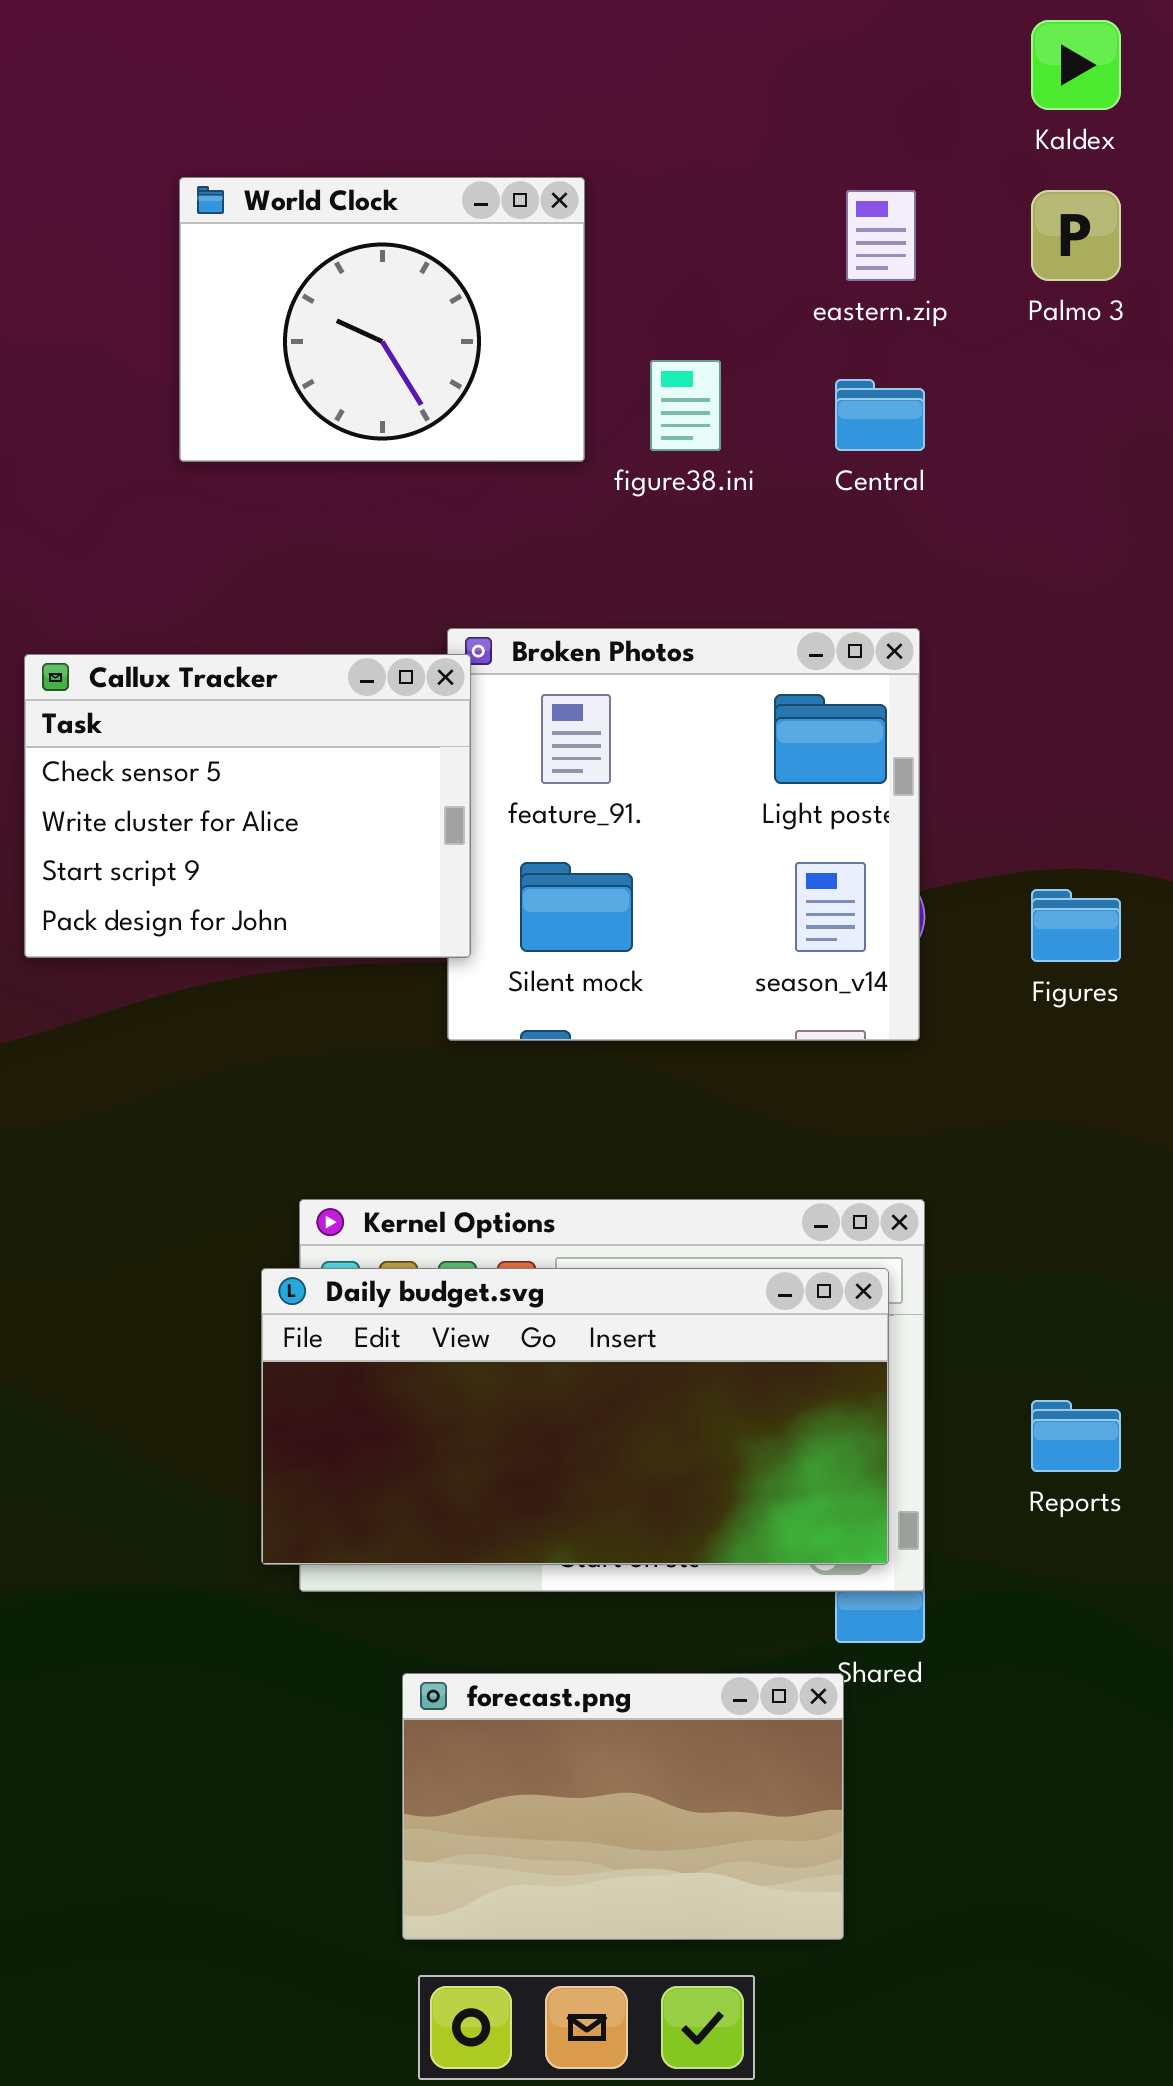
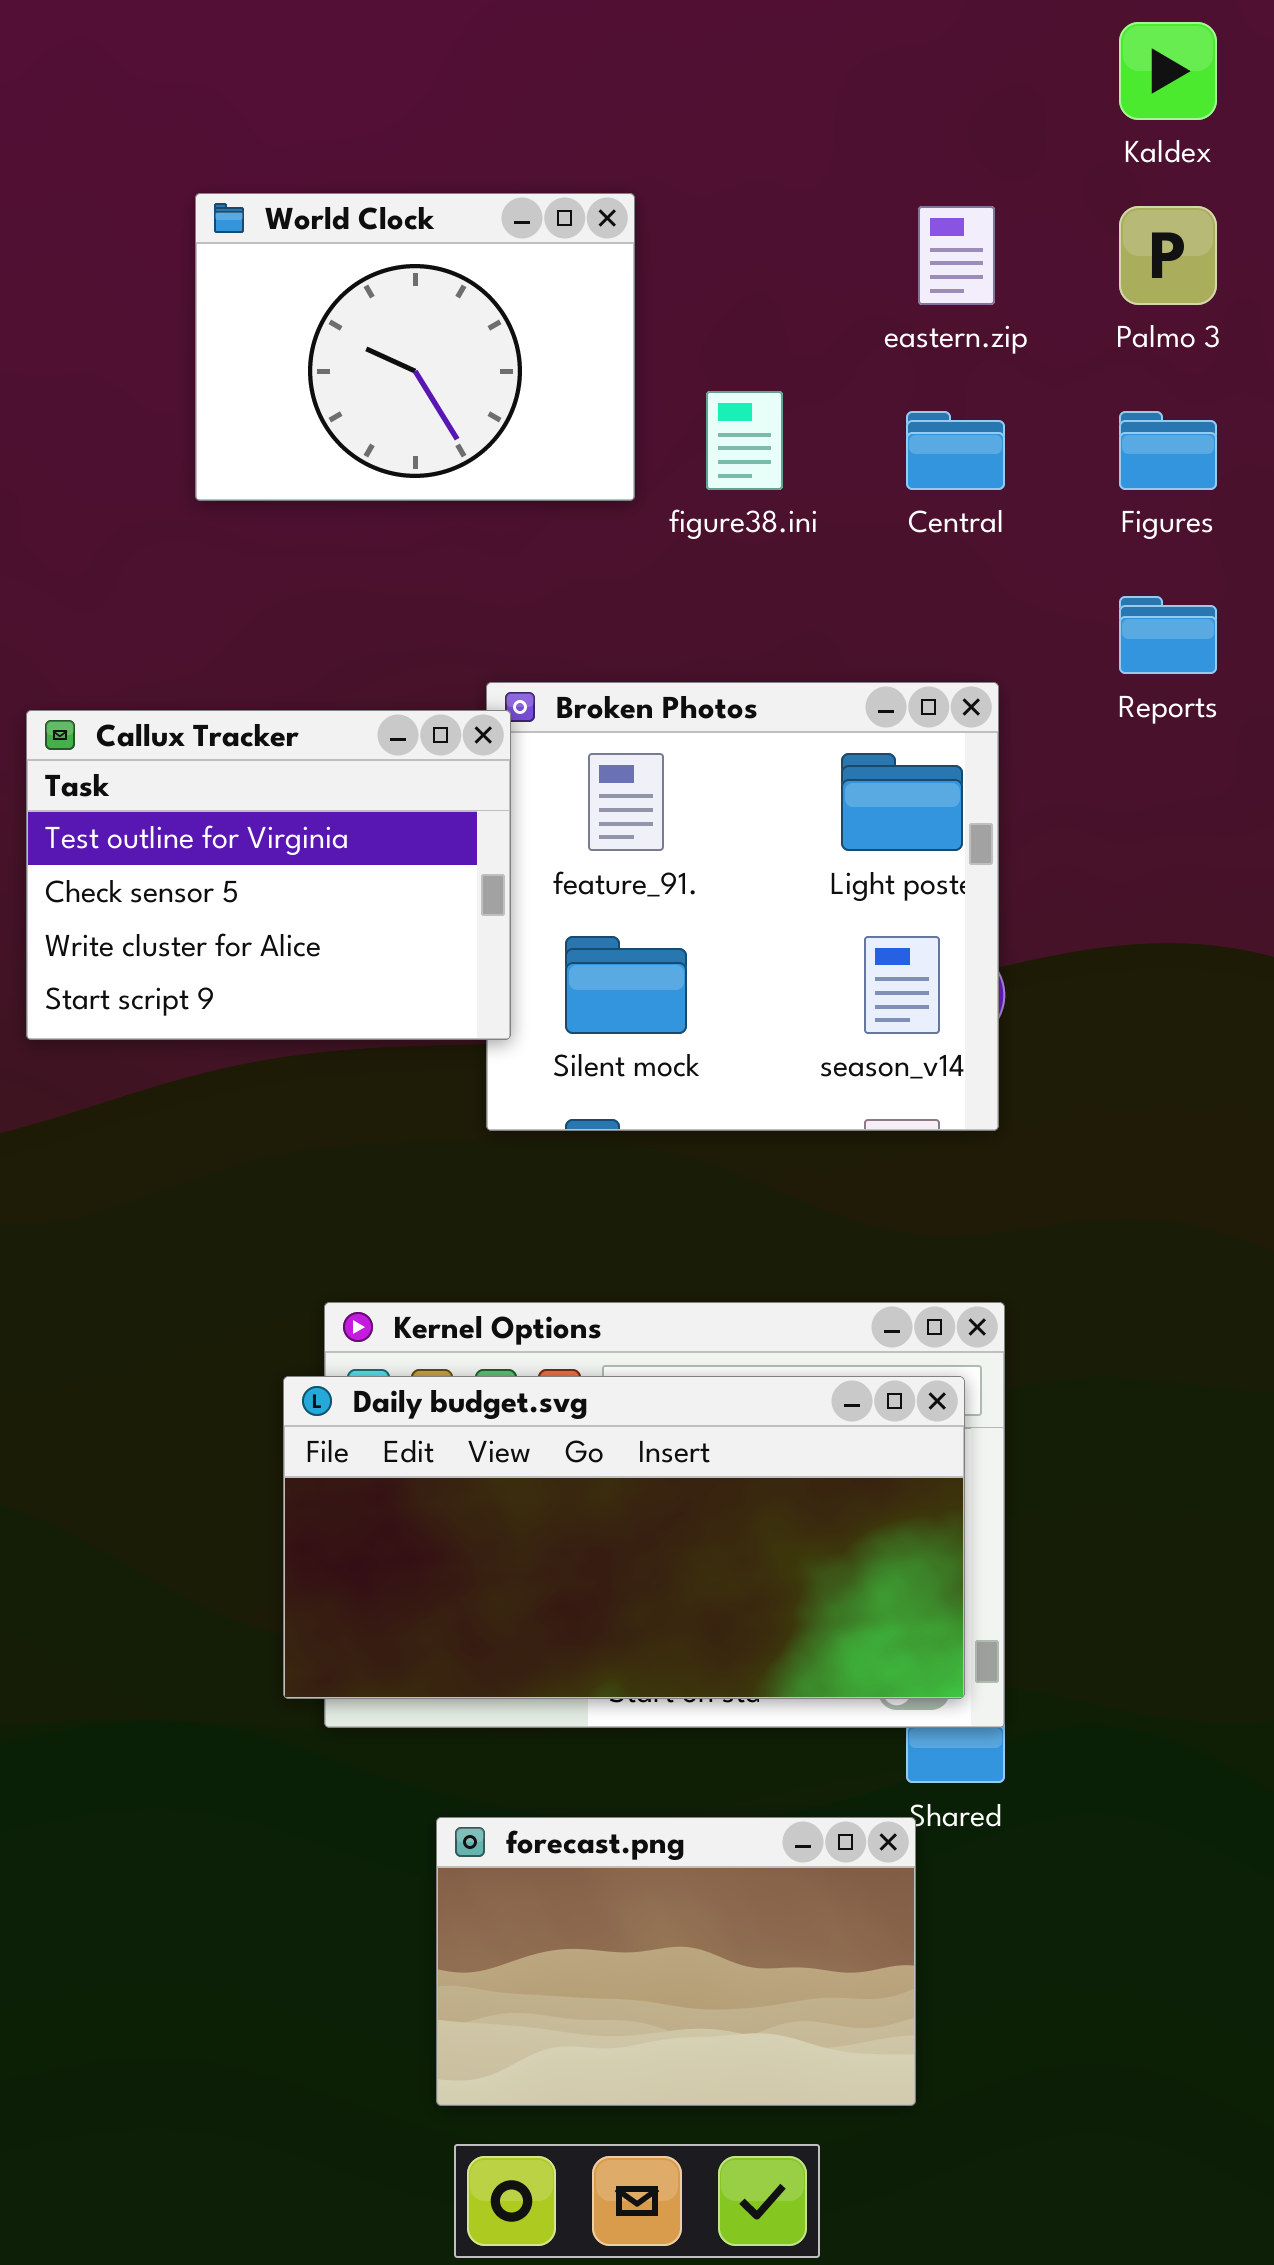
Callux Tracker: [24,654,471,958] -> [26,710,511,1040], scrolled up 1 row
Figures: [1031,889,1121,962] -> [1119,411,1217,490], moved
Reports: [1031,1400,1121,1472] -> [1119,596,1217,674], moved

